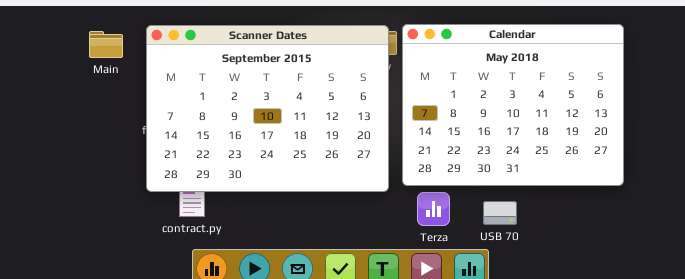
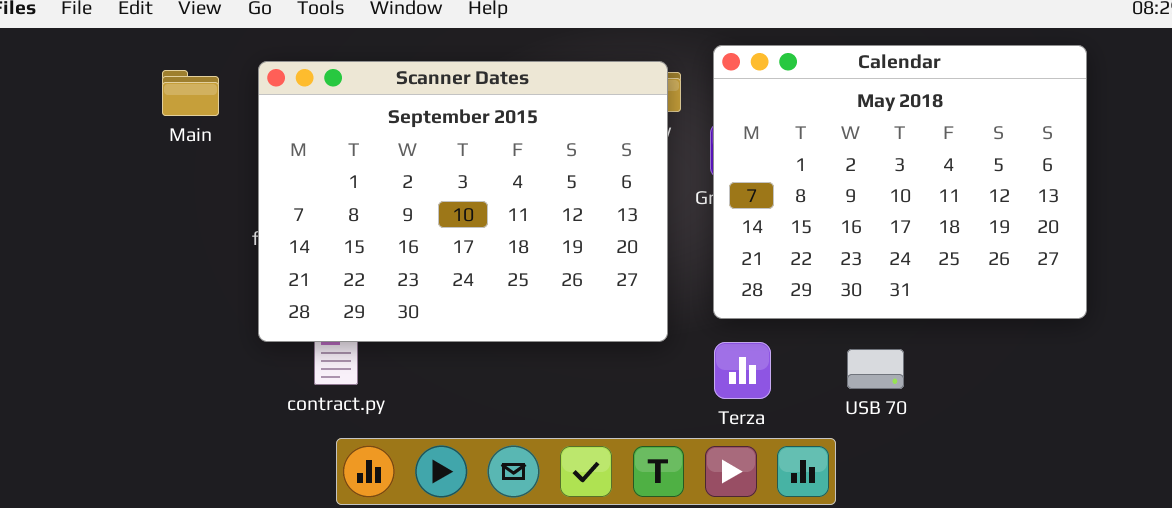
Calendar: [402,24,624,186] -> [713,45,1087,319], moved
USB 70: [483,201,517,225] -> [847,349,904,389], moved

